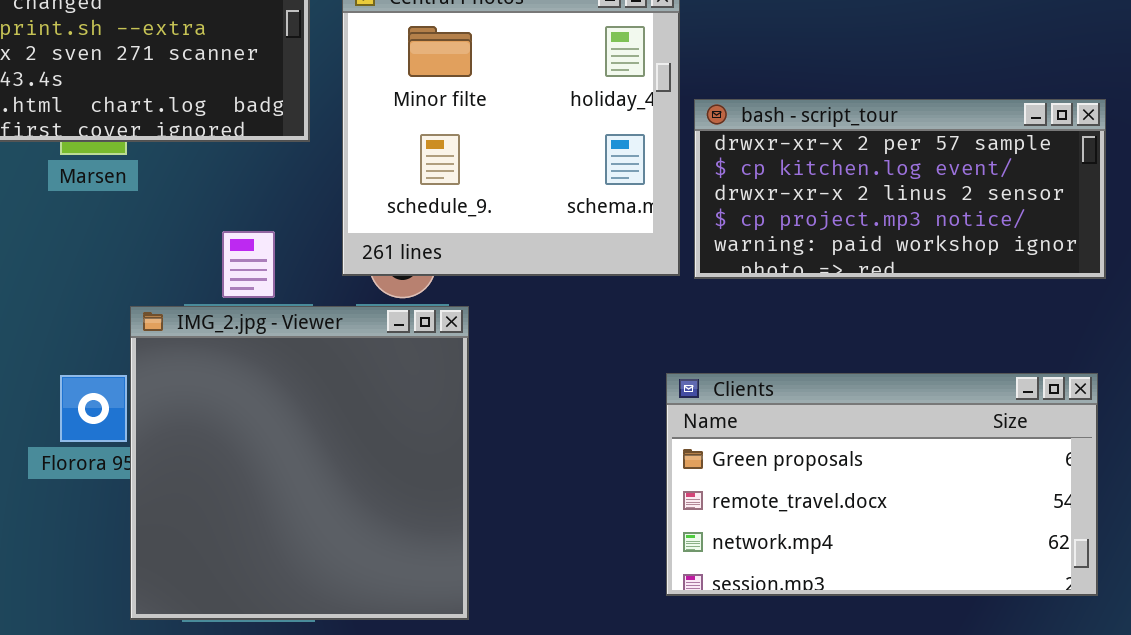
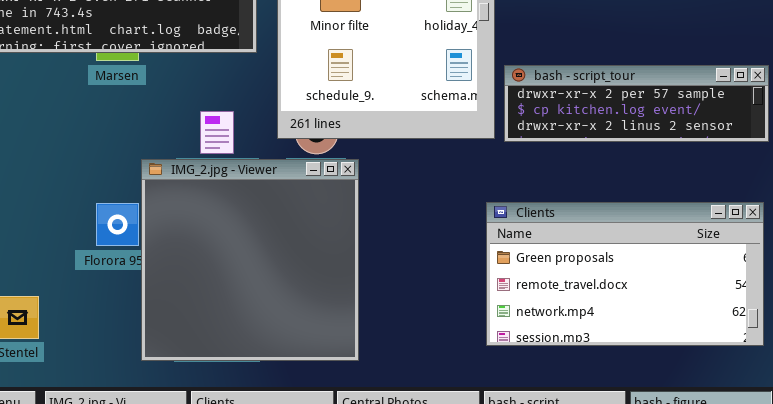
bash - script_tour: [694,99,1106,279] -> [504,65,769,142], resized

